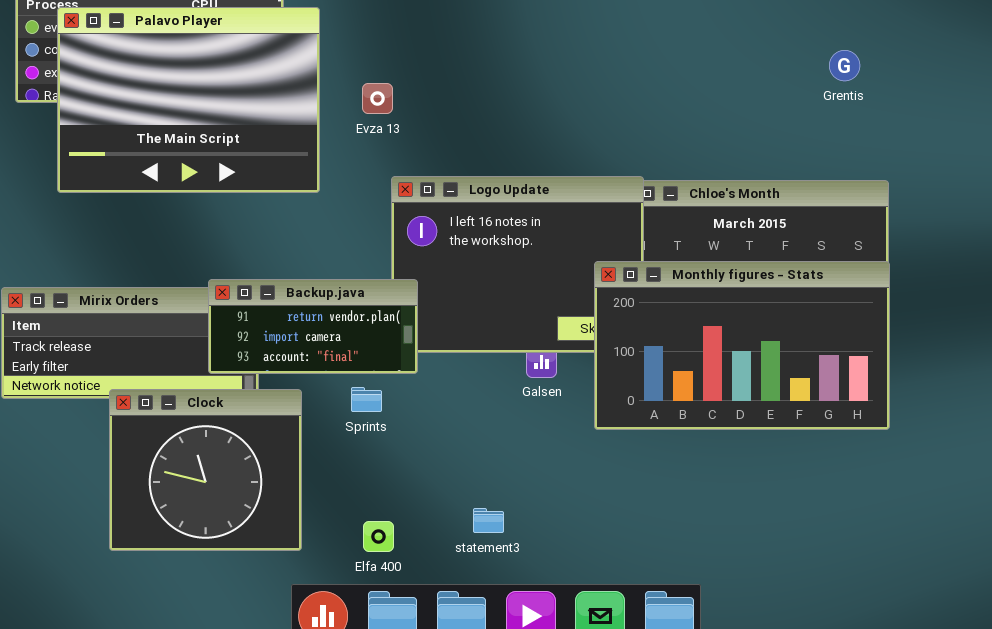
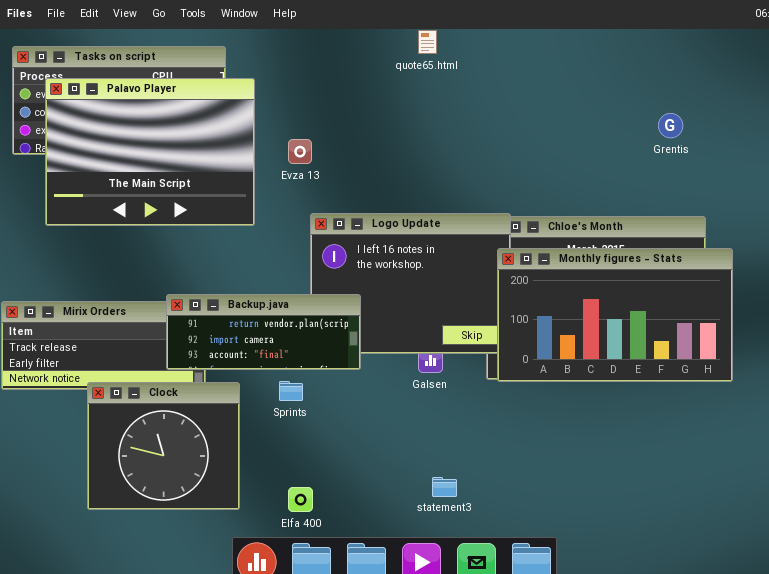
Monthly figures - Stats: [594,261,890,430] -> [497,248,733,382], moved
Backup.java: [208,279,418,374] -> [166,294,361,370], resized
statement3: [473,508,504,533] -> [432,477,457,497], moved

